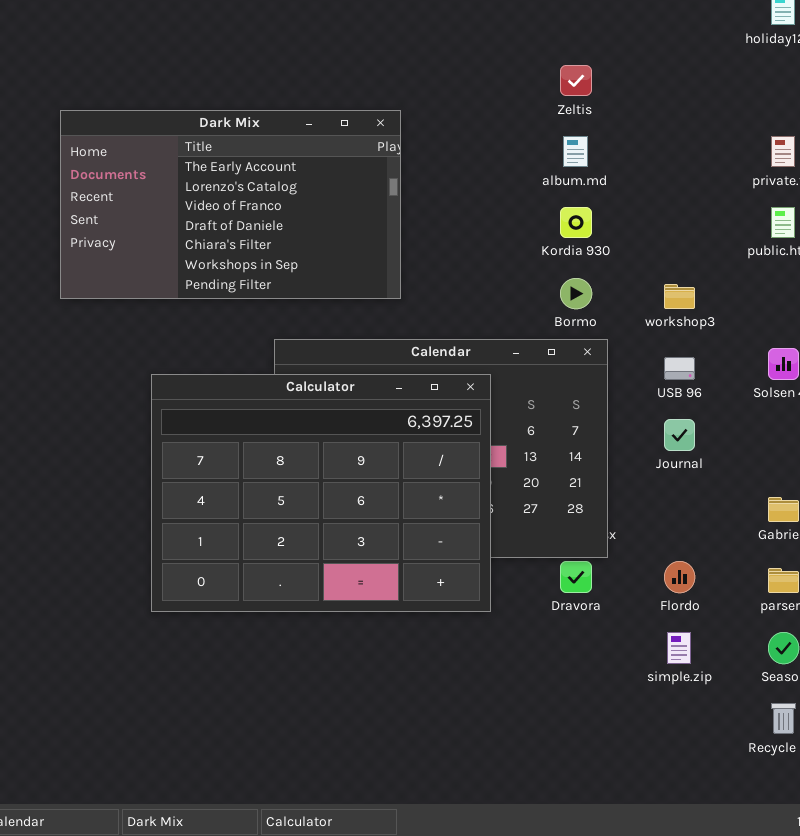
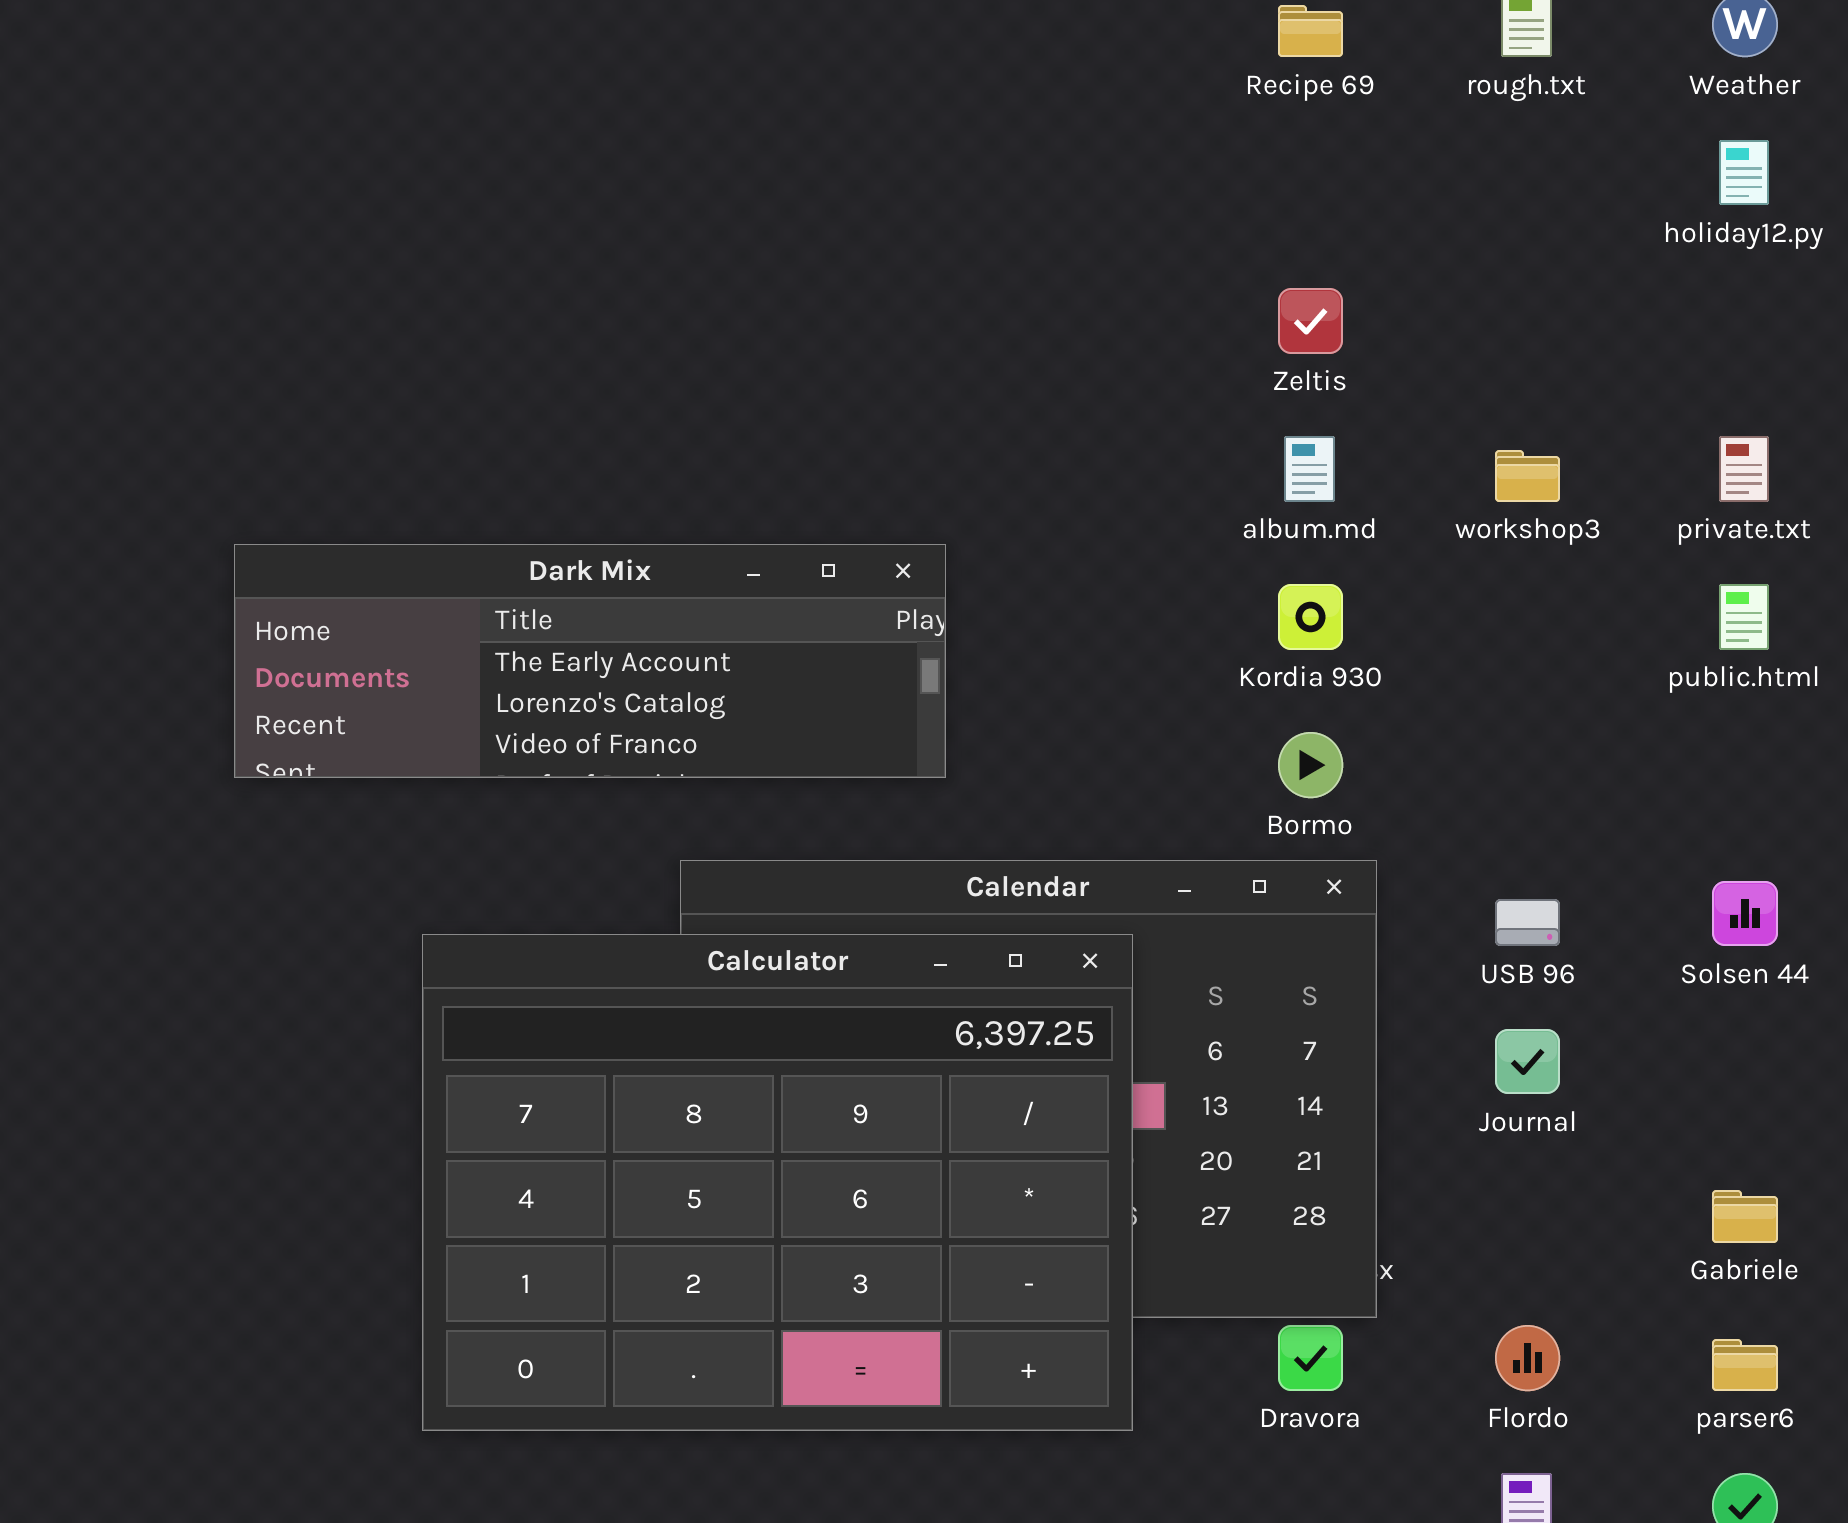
Dark Mix: [60,110,401,299] -> [234,544,946,778], resized
workshop3: [664,284,695,309] -> [1495,450,1560,502], moved

